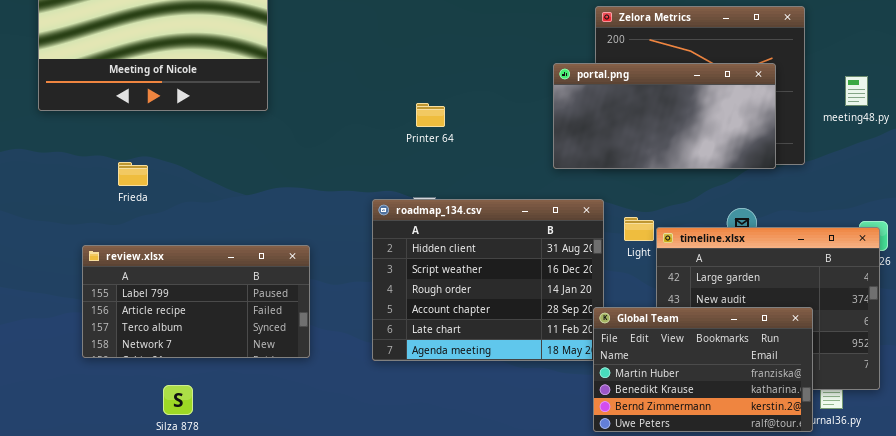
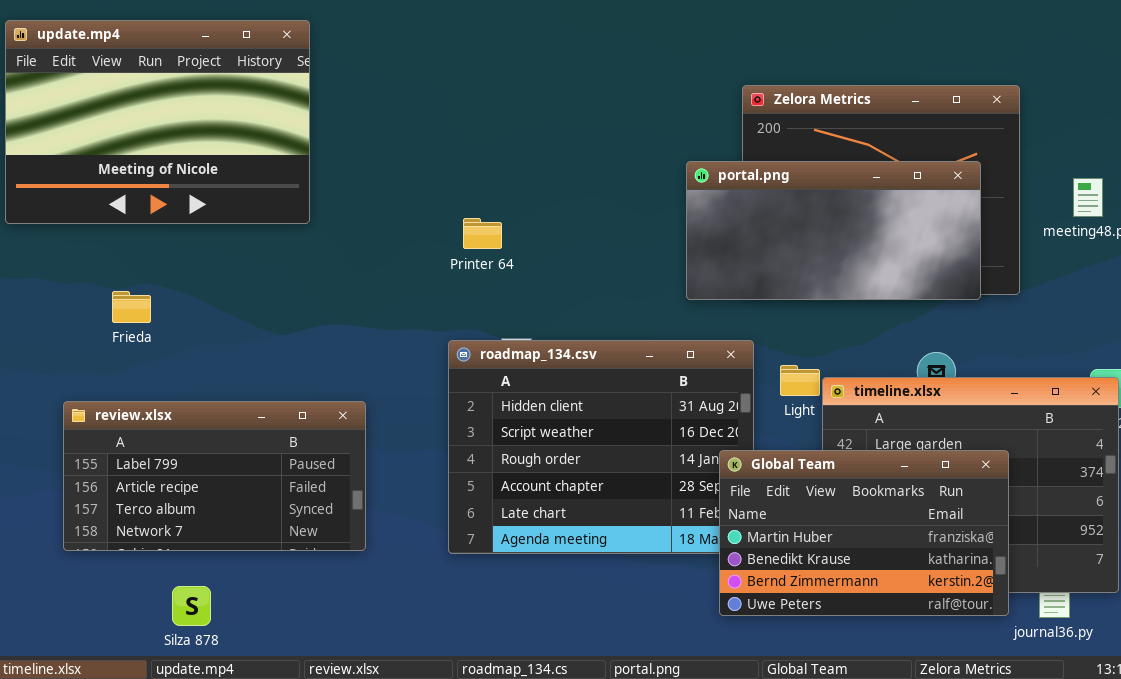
Printer 64: [416,103,445,127] -> [463,218,502,249], moved
Global Team: [593,307,813,432] -> [719,450,1009,616], moved

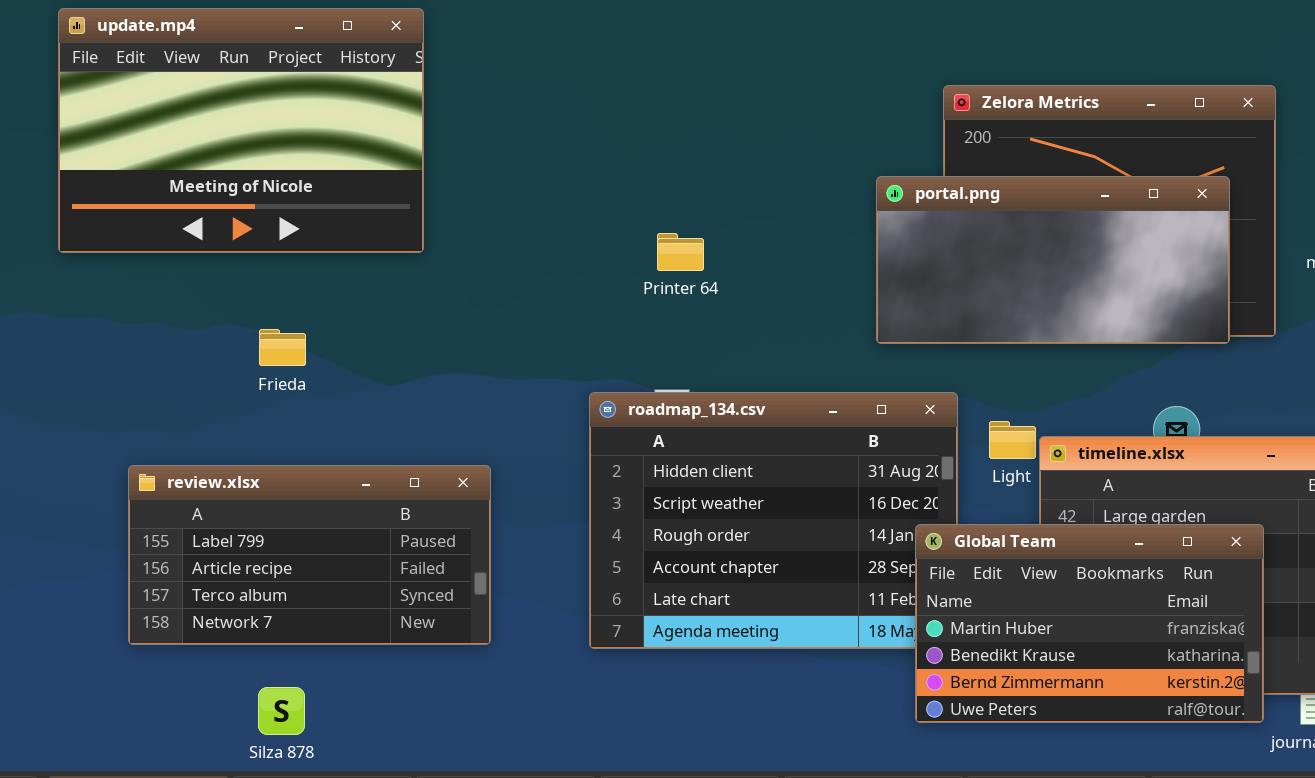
Printer 64: [463,218,502,249] -> [657,233,704,271], moved
Frieda: [112,291,151,323] -> [259,329,306,366], moved

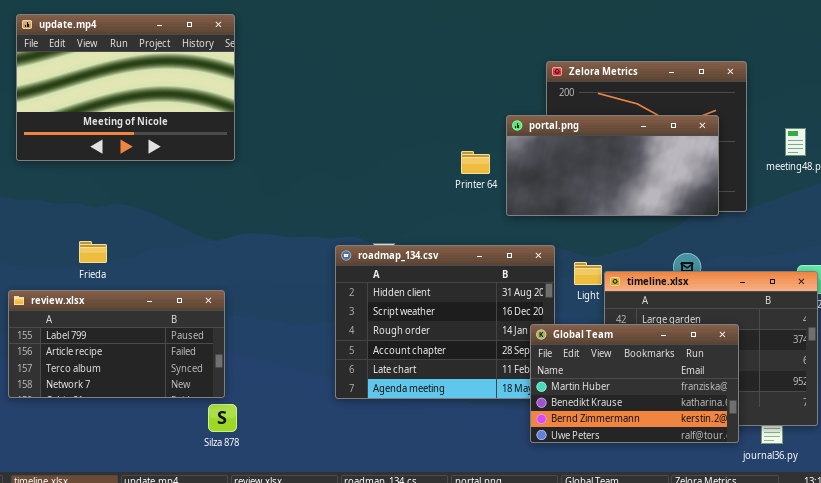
Printer 64: [657,233,704,271] -> [461,151,490,174], moved
Frieda: [259,329,306,366] -> [79,241,107,263], moved
review.xlsx: [128,465,491,645] -> [8,290,225,398], moved
Silza 878: [258,687,305,735] -> [208,404,237,432], moved

